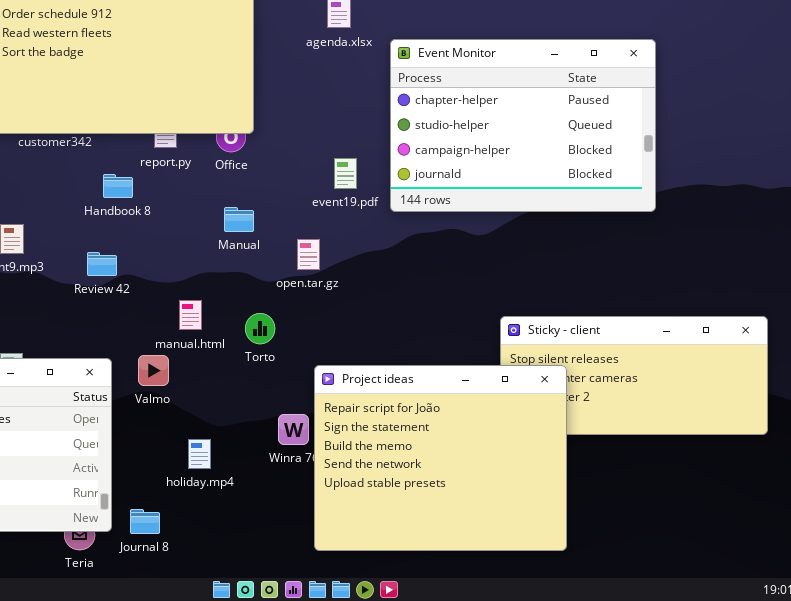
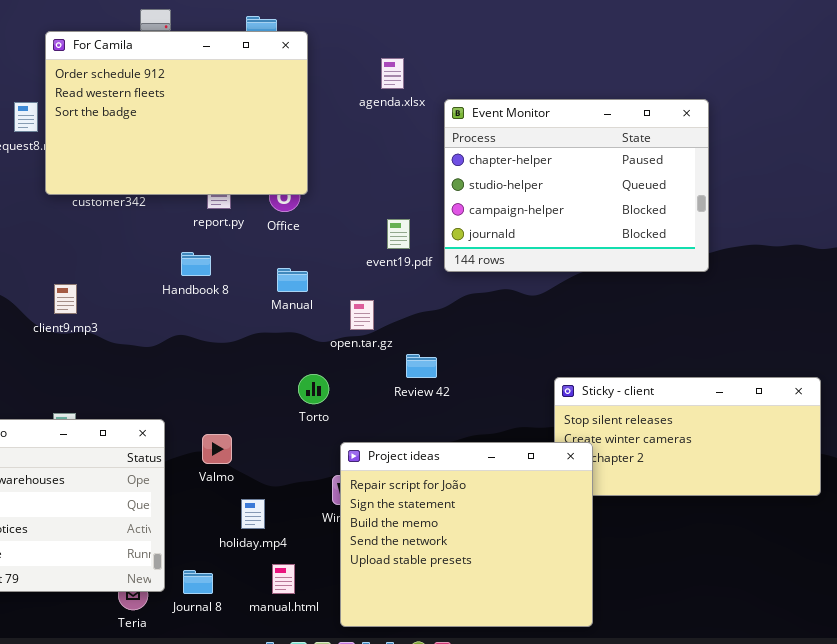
Handbook 8: [103,174,133,198] -> [181,252,211,276], moved
Review 42: [87,252,117,276] -> [406,354,437,378], moved
manual.html: [179,300,202,330] -> [272,564,295,594], moved
Valmo: [138,355,169,386] -> [202,434,232,464], moved
Project ideas: [314,365,567,551] -> [340,442,593,627], moved

